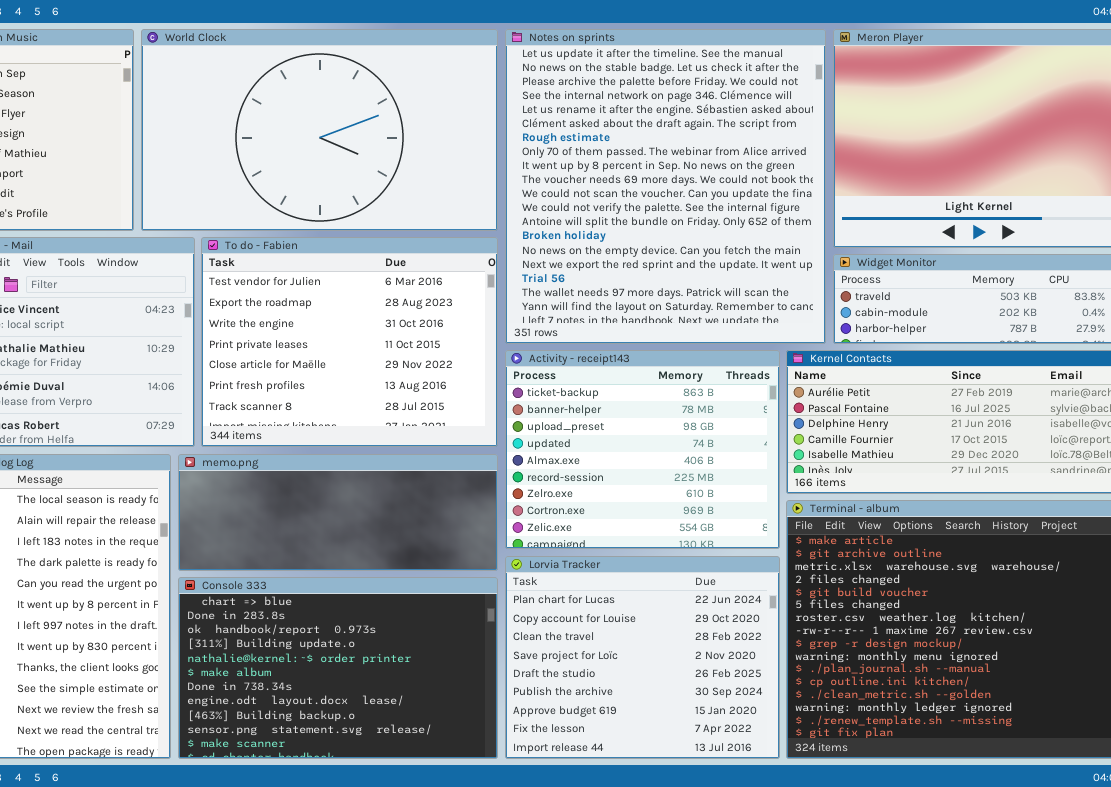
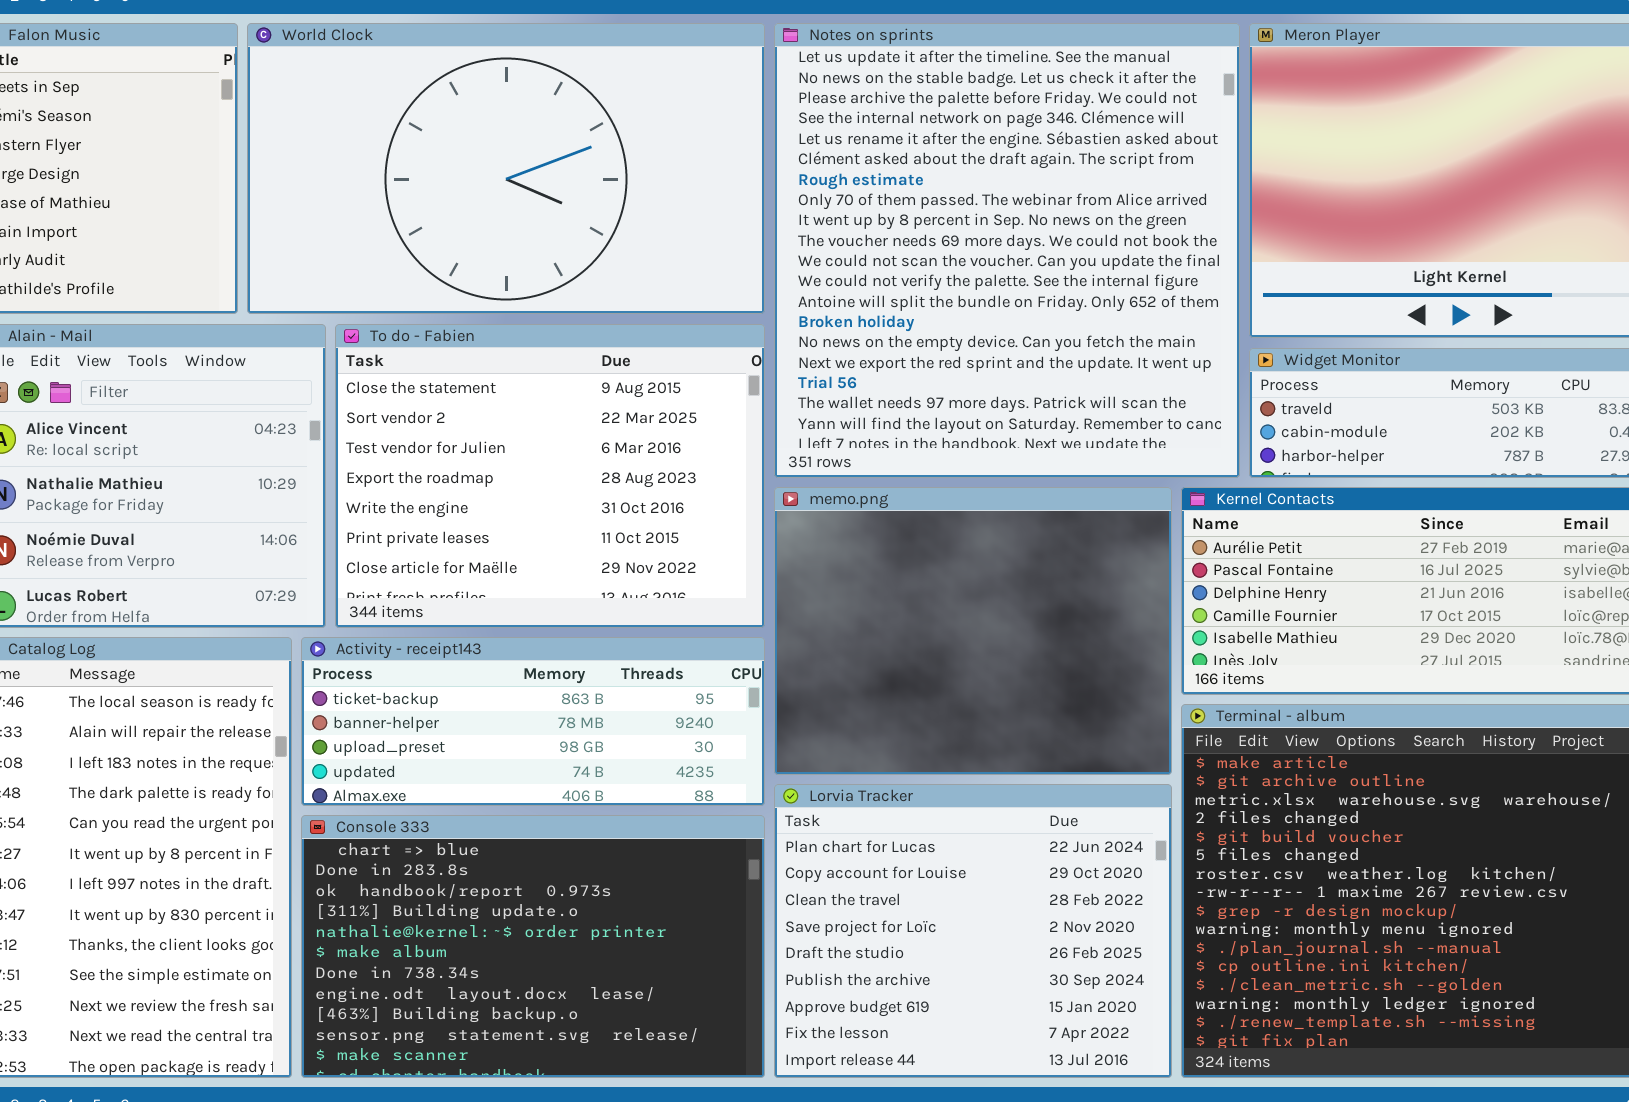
To do - Fabien: [201,237,498,447] -> [335,324,765,628], scrolled up 2 rows
Activity - receipt143: [505,350,780,549] -> [301,637,765,806], moved, resized
memo.png: [178,454,498,571] -> [774,487,1172,775], moved, resized

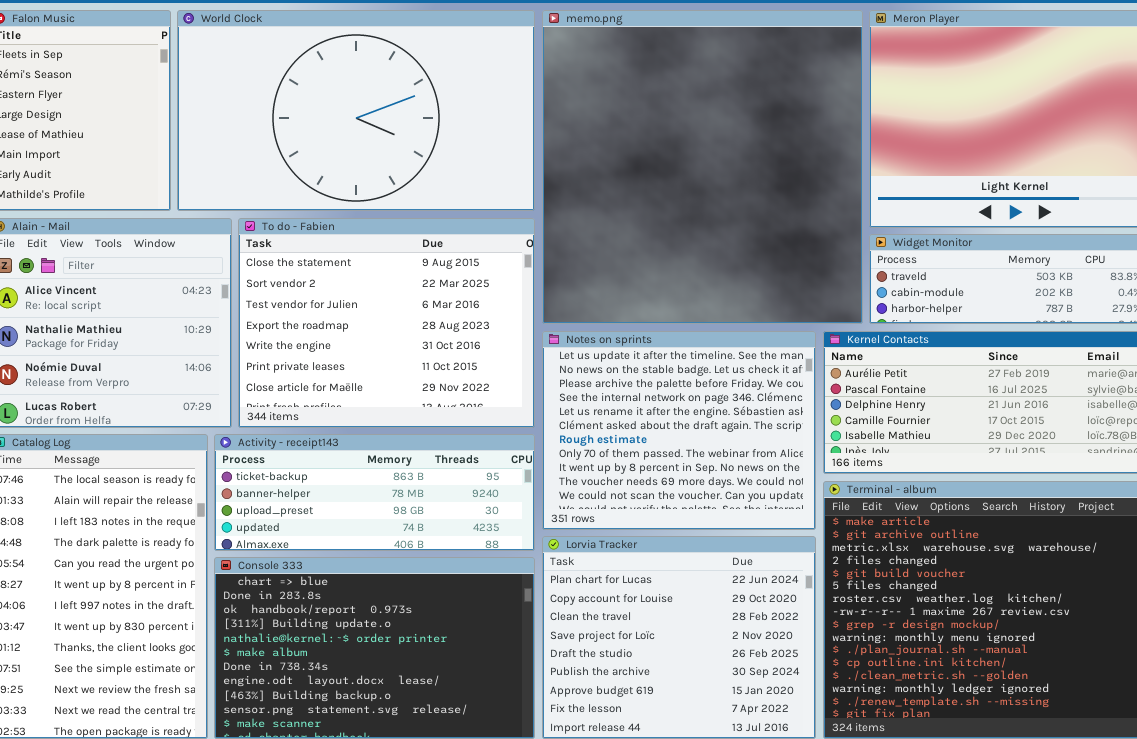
Notes on sprints: [774,23,1240,478] -> [542,331,816,530], moved, resized
memo.png: [774,487,1172,775] -> [542,10,863,324], moved, resized

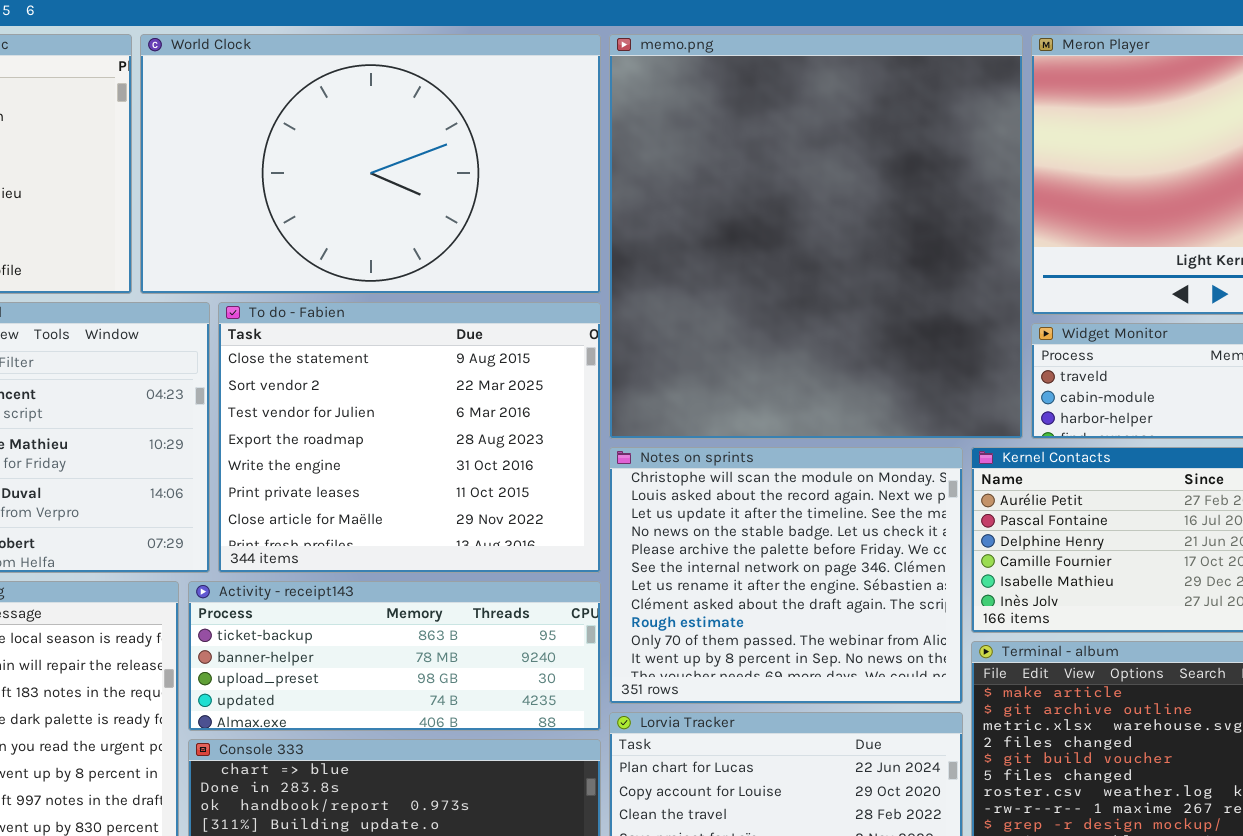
Notes on sprints: [542,331,816,530] -> [609,447,963,704], scrolled up 2 rows

